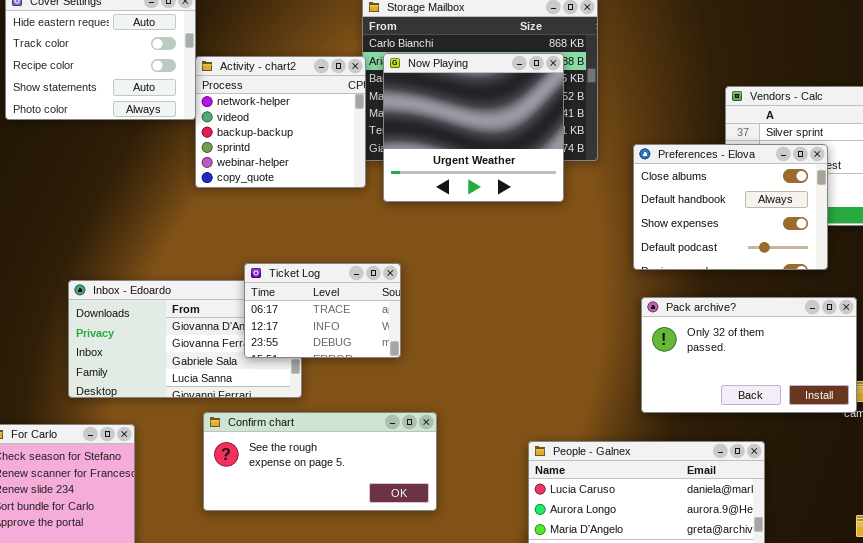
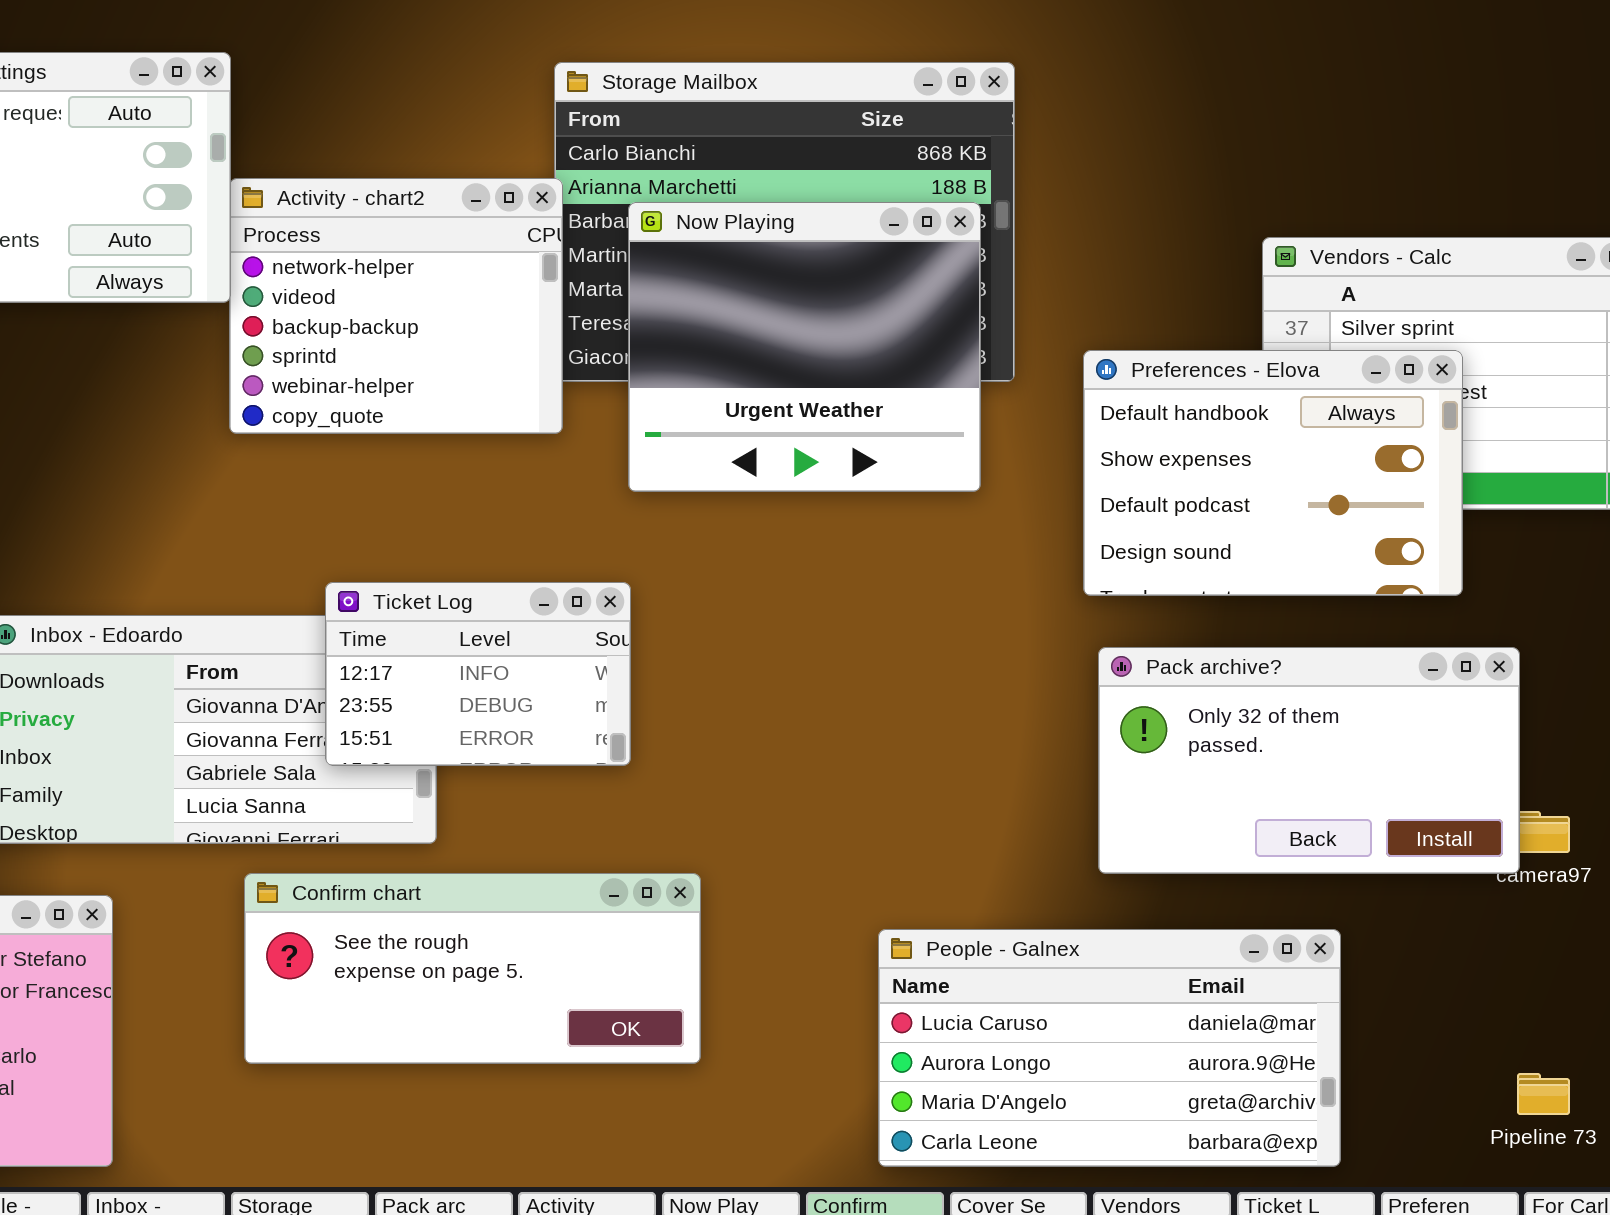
Now Playing: [383,53,564,202] -> [628,202,981,492], moved
Preferences - Elova: [633,144,828,270] -> [1083,350,1463,596], scrolled down 1 row
Ticket Log: [244,263,401,358] -> [325,582,631,766], scrolled down 1 row

